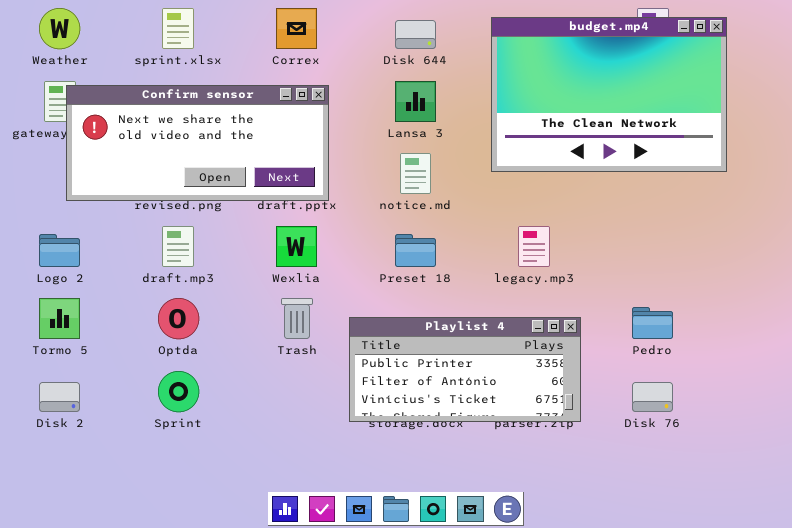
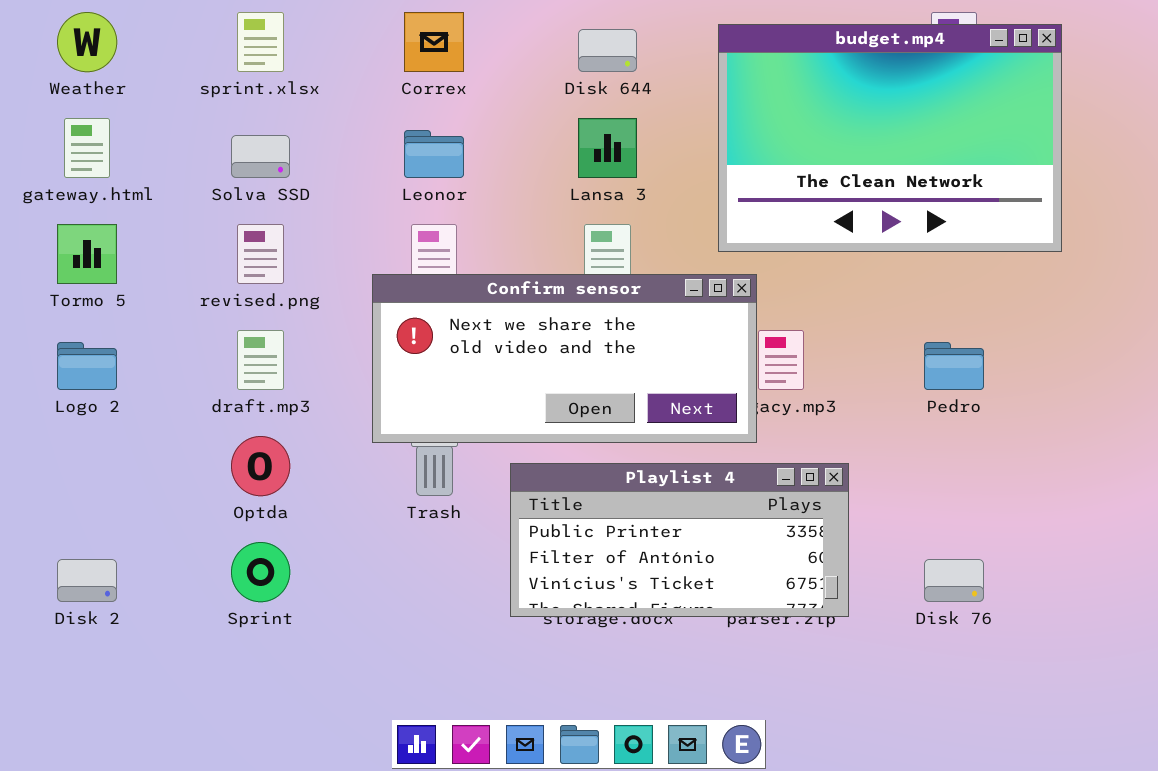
Confirm sensor: [66,85,329,201] -> [372,274,757,443], moved
Tormo 5: [39,298,80,339] -> [57,224,117,284], moved
Pedro: [632,307,673,339] -> [924,342,984,390], moved

